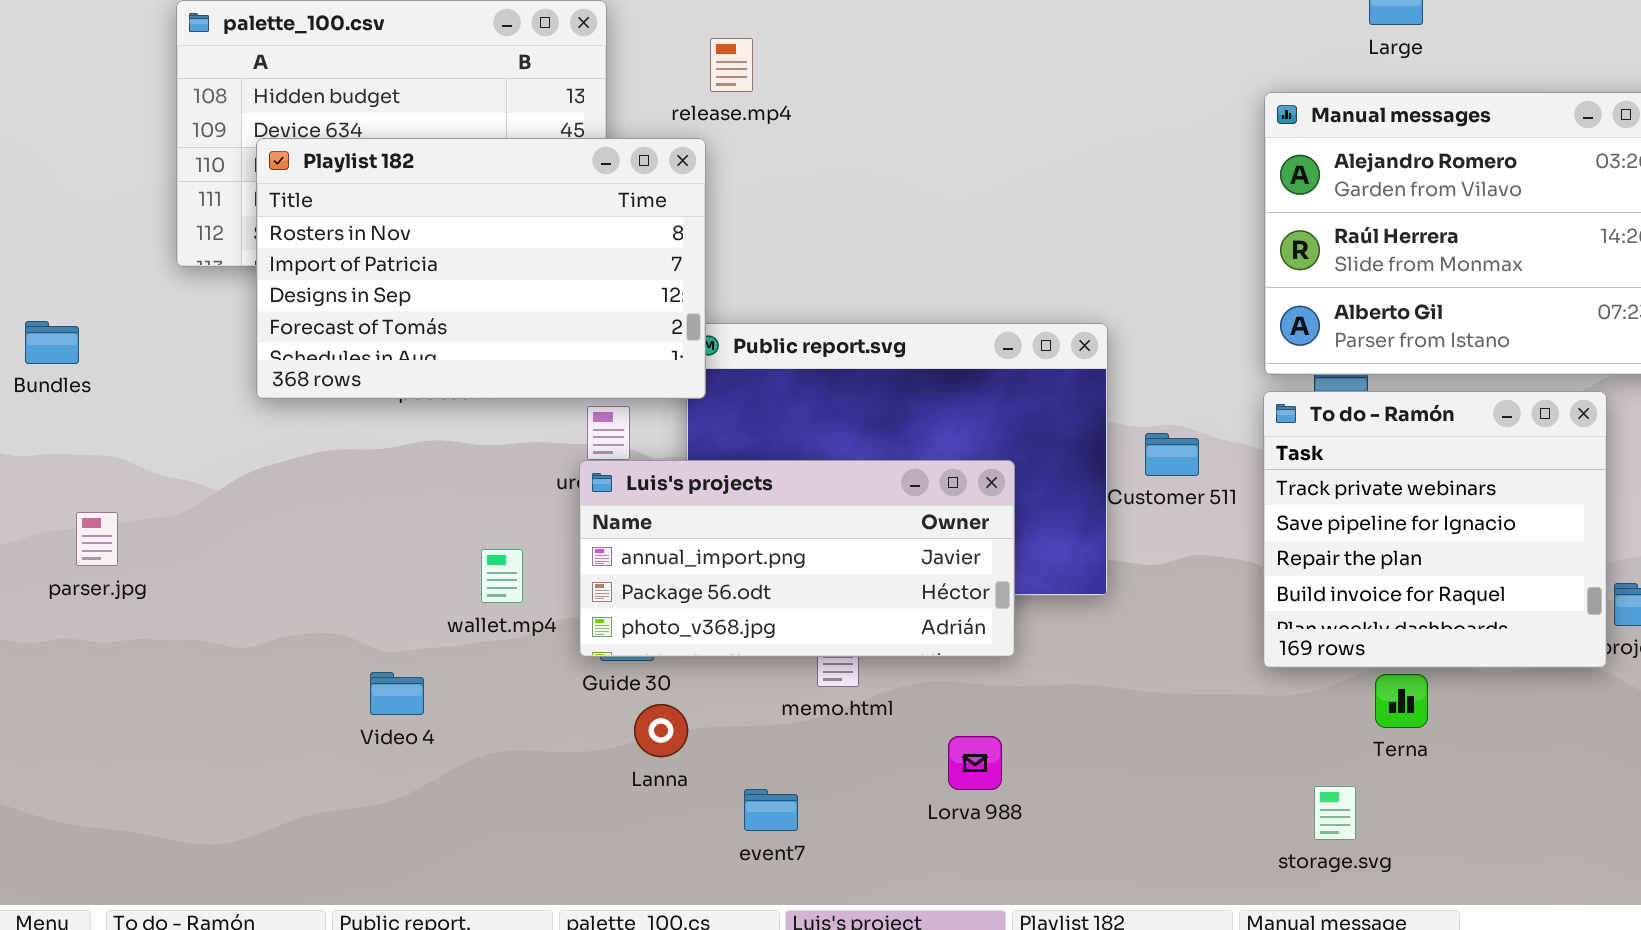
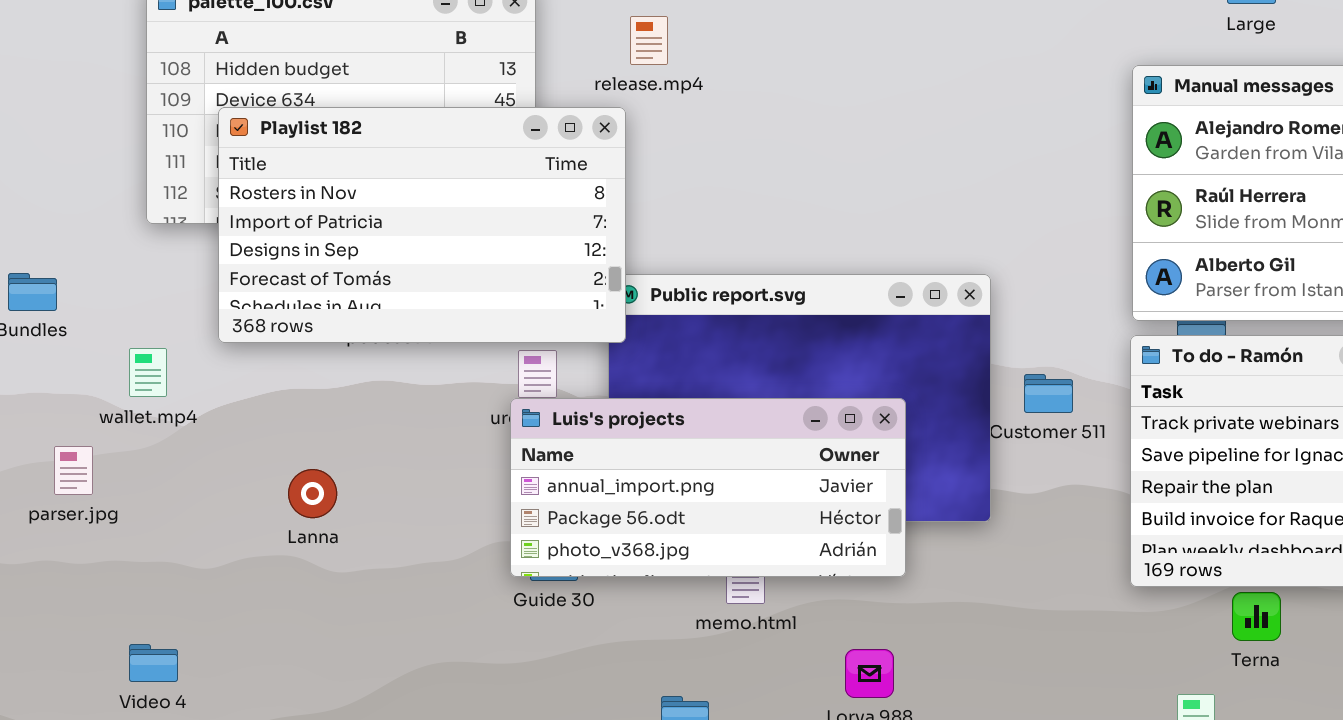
wallet.mp4: [481,549,523,603] -> [129,348,167,397], moved
Video 4: [370,672,424,715] -> [129,644,178,682], moved
Lanna: [634,704,688,757] -> [288,469,337,518], moved

